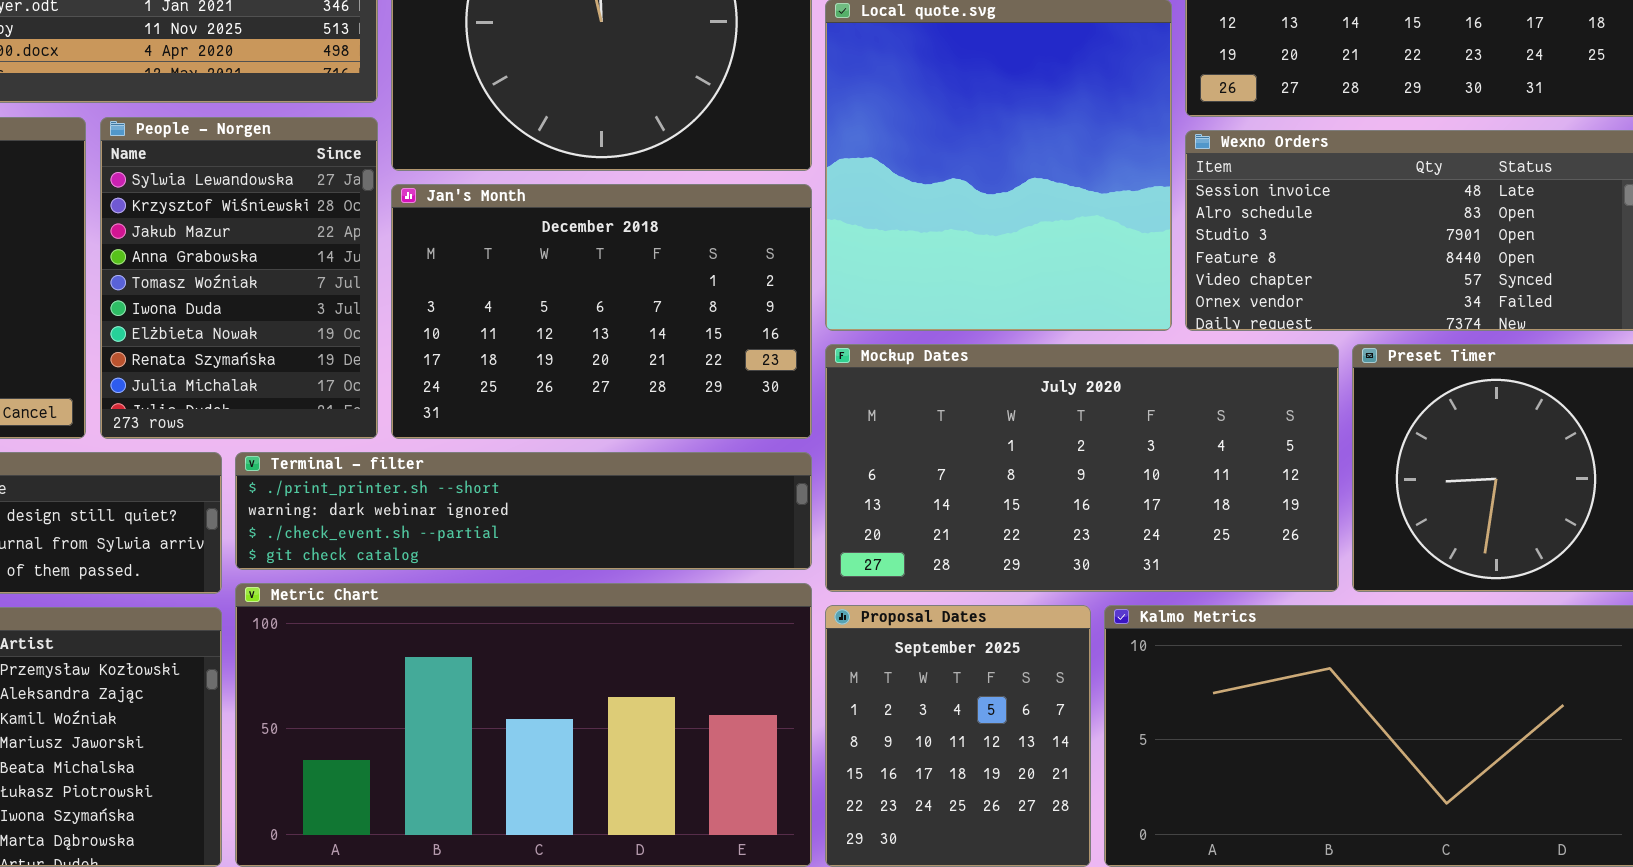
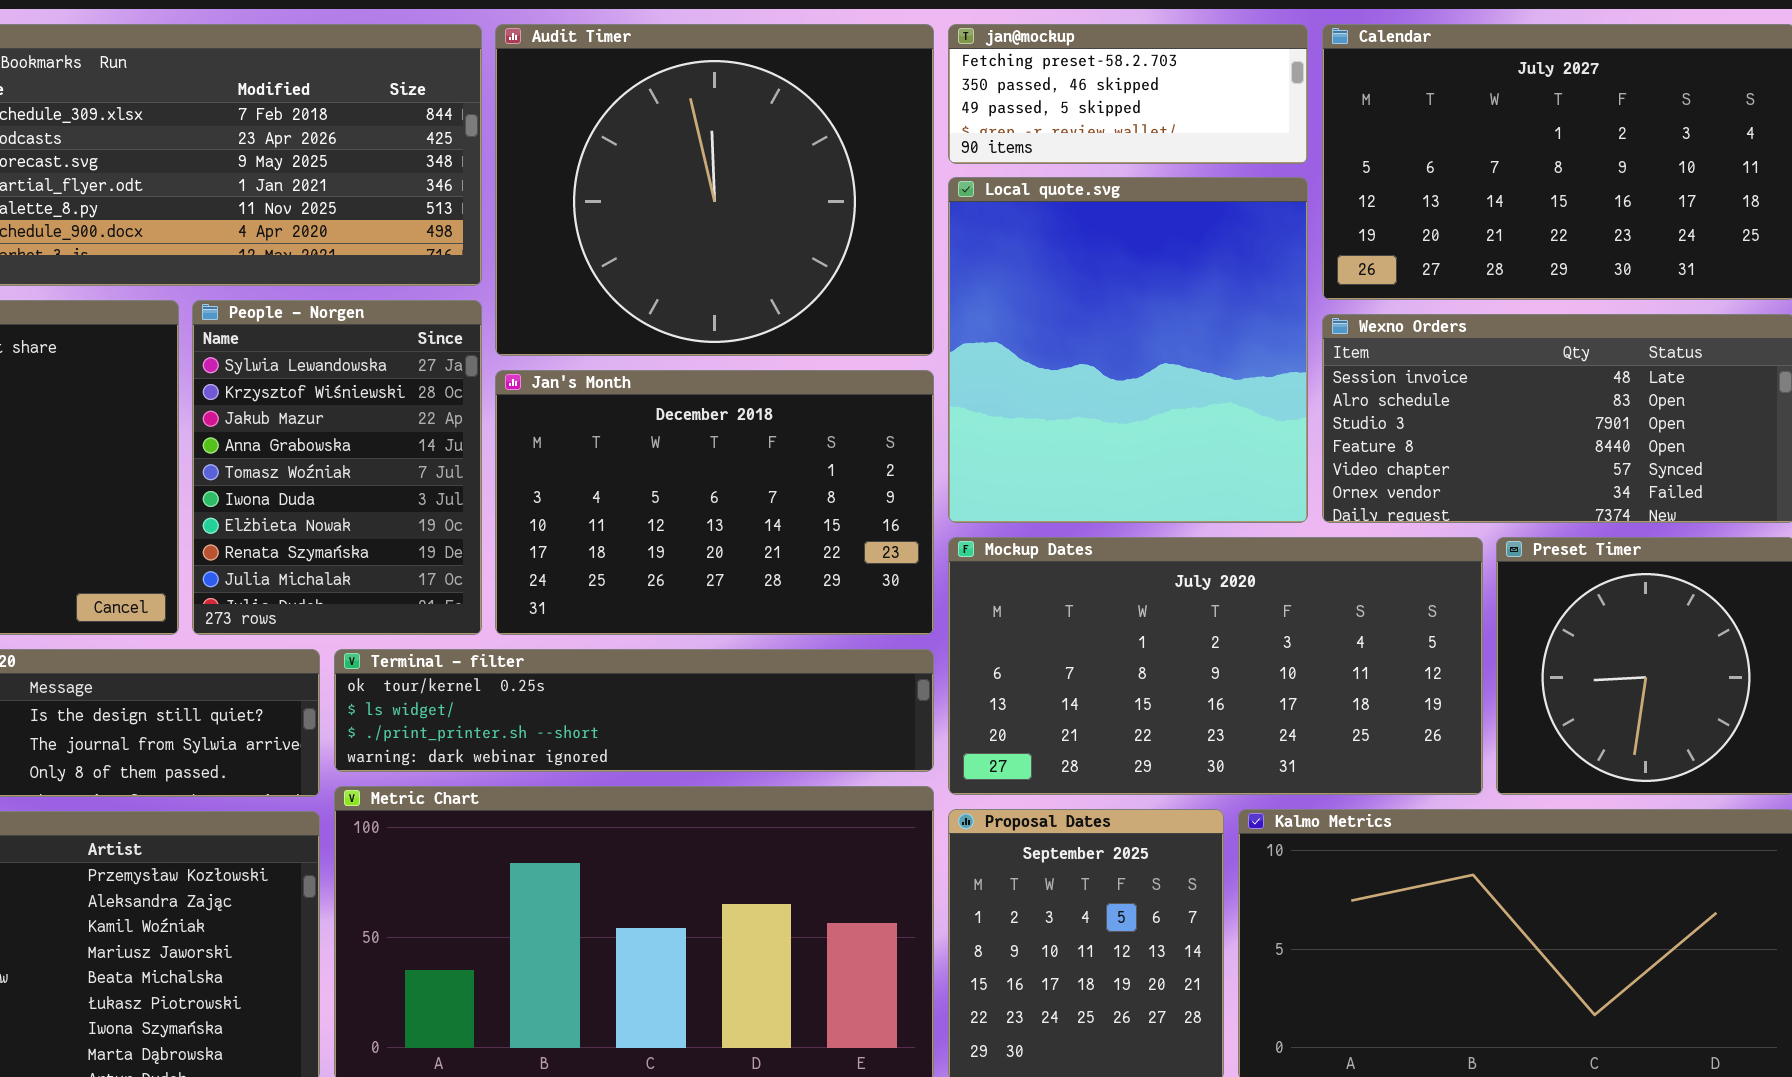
Terminal - filter: [235,452,812,570] -> [334,649,934,772], scrolled up 2 rows

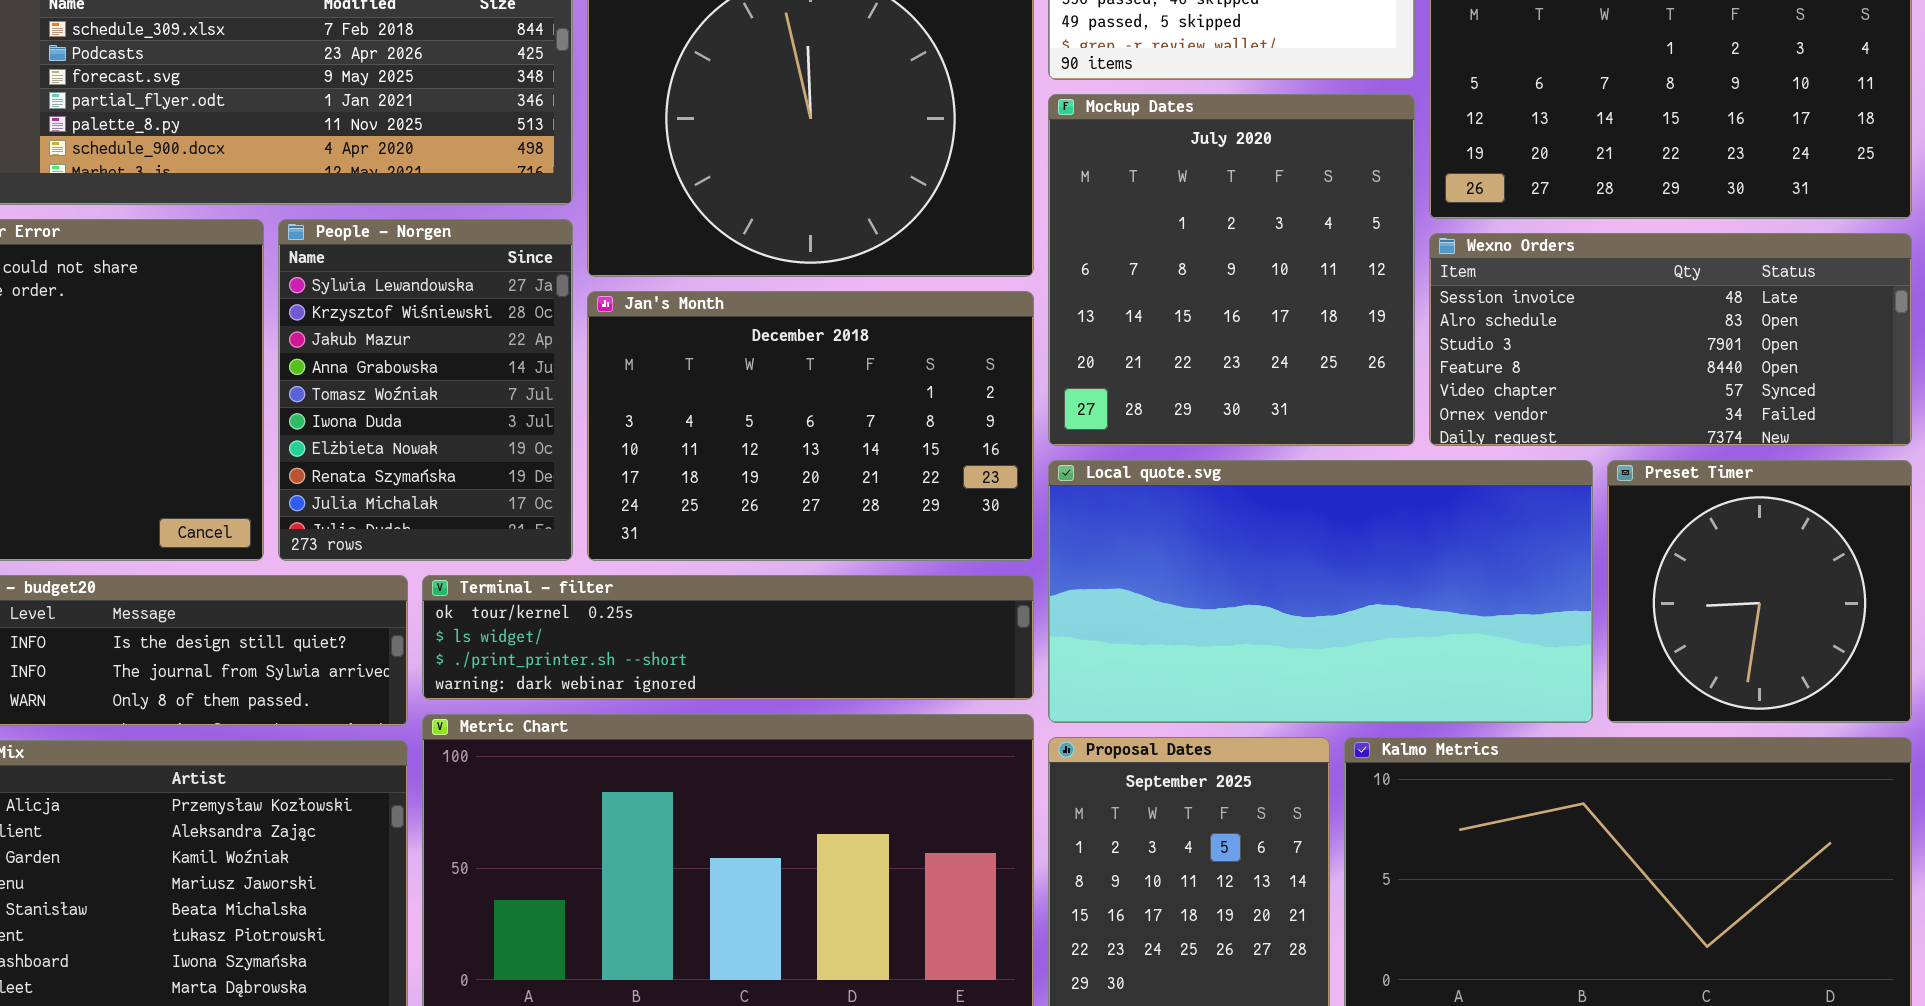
Local quote.svg: [948,177,1308,523] -> [1048,460,1593,723], moved, resized
Mockup Dates: [948,537,1483,795] -> [1048,94,1415,446], moved, resized

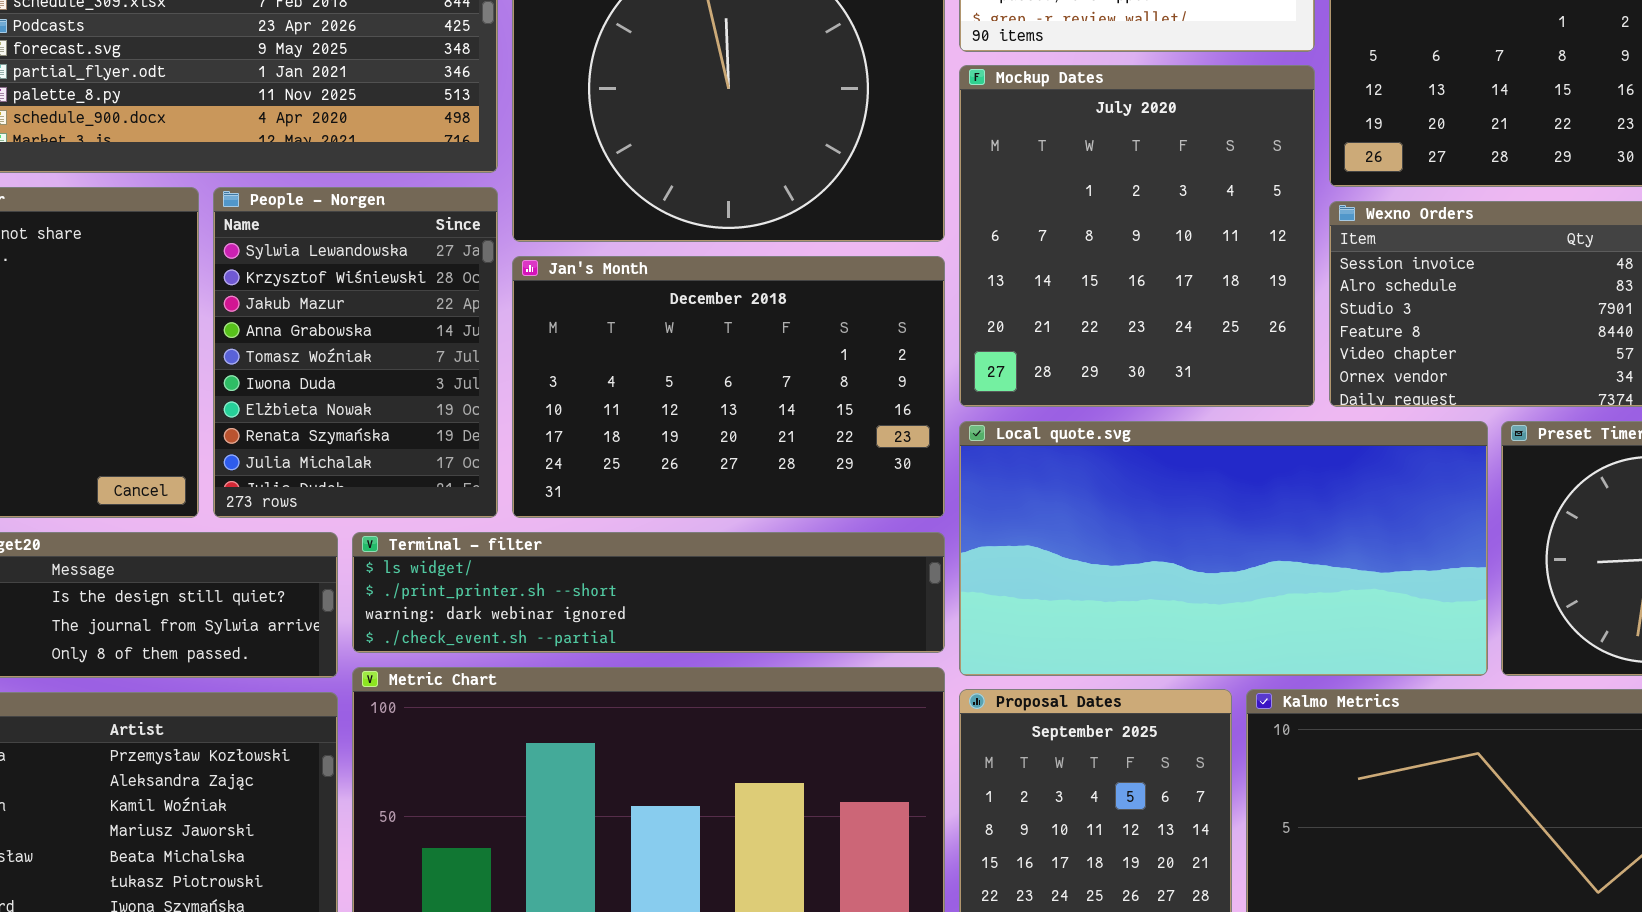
Terminal - filter: [422,575,1034,700] -> [352,532,945,653], scrolled down 1 row

